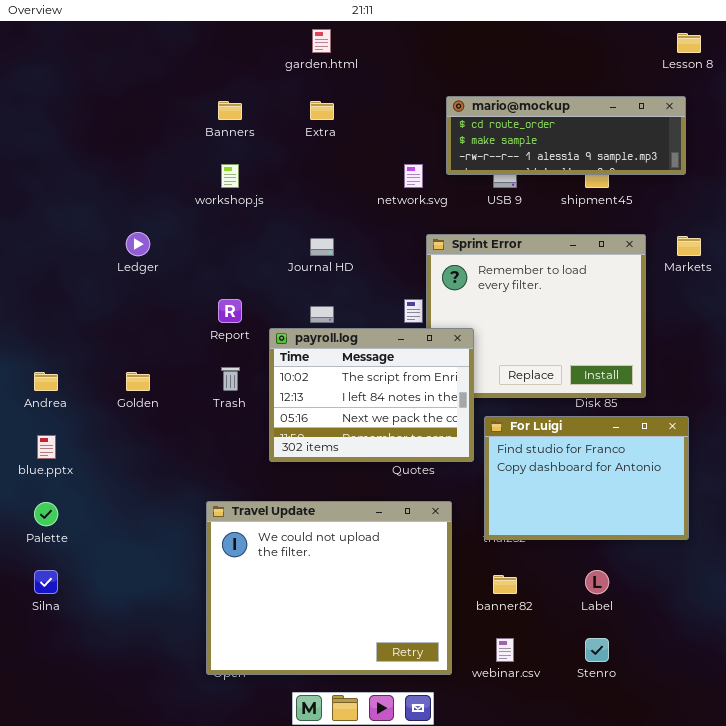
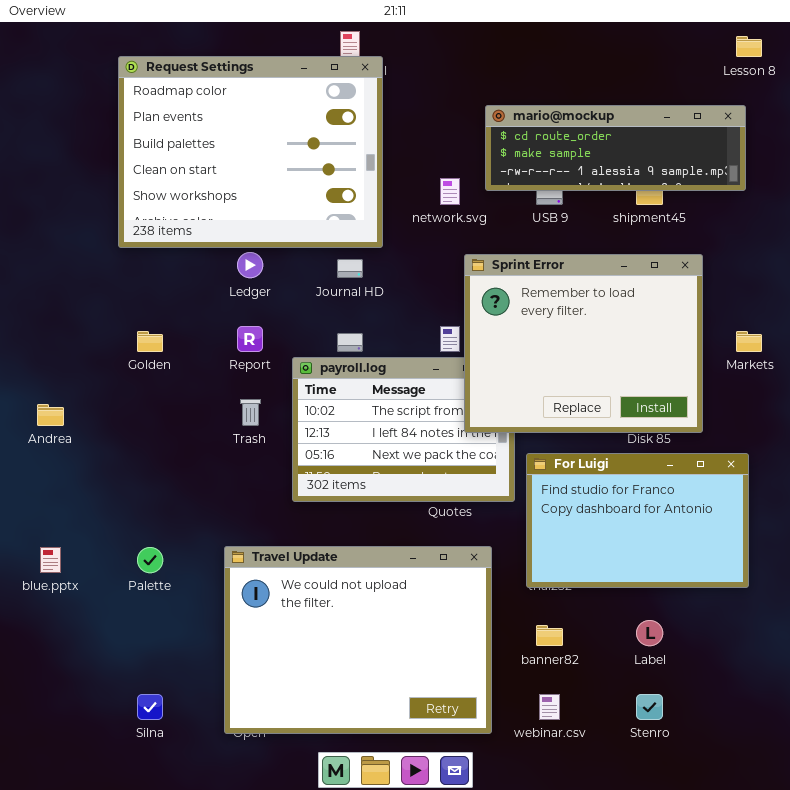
Request Settings: none -> [118,56,383,248], opened
Ledger: [126,232,150,256] -> [237,252,263,278], moved
Sprint Error: [426,234,646,398] -> [464,254,703,433], raised
Markets: [677,236,701,256] -> [736,331,762,352], moved
Golden: [126,372,150,391] -> [137,331,163,352], moved
blue.pptx: [37,435,56,459] -> [40,547,61,573], moved
Palette: [34,502,58,526] -> [137,547,163,573], moved
Silna: [34,570,58,594] -> [137,694,163,720], moved

